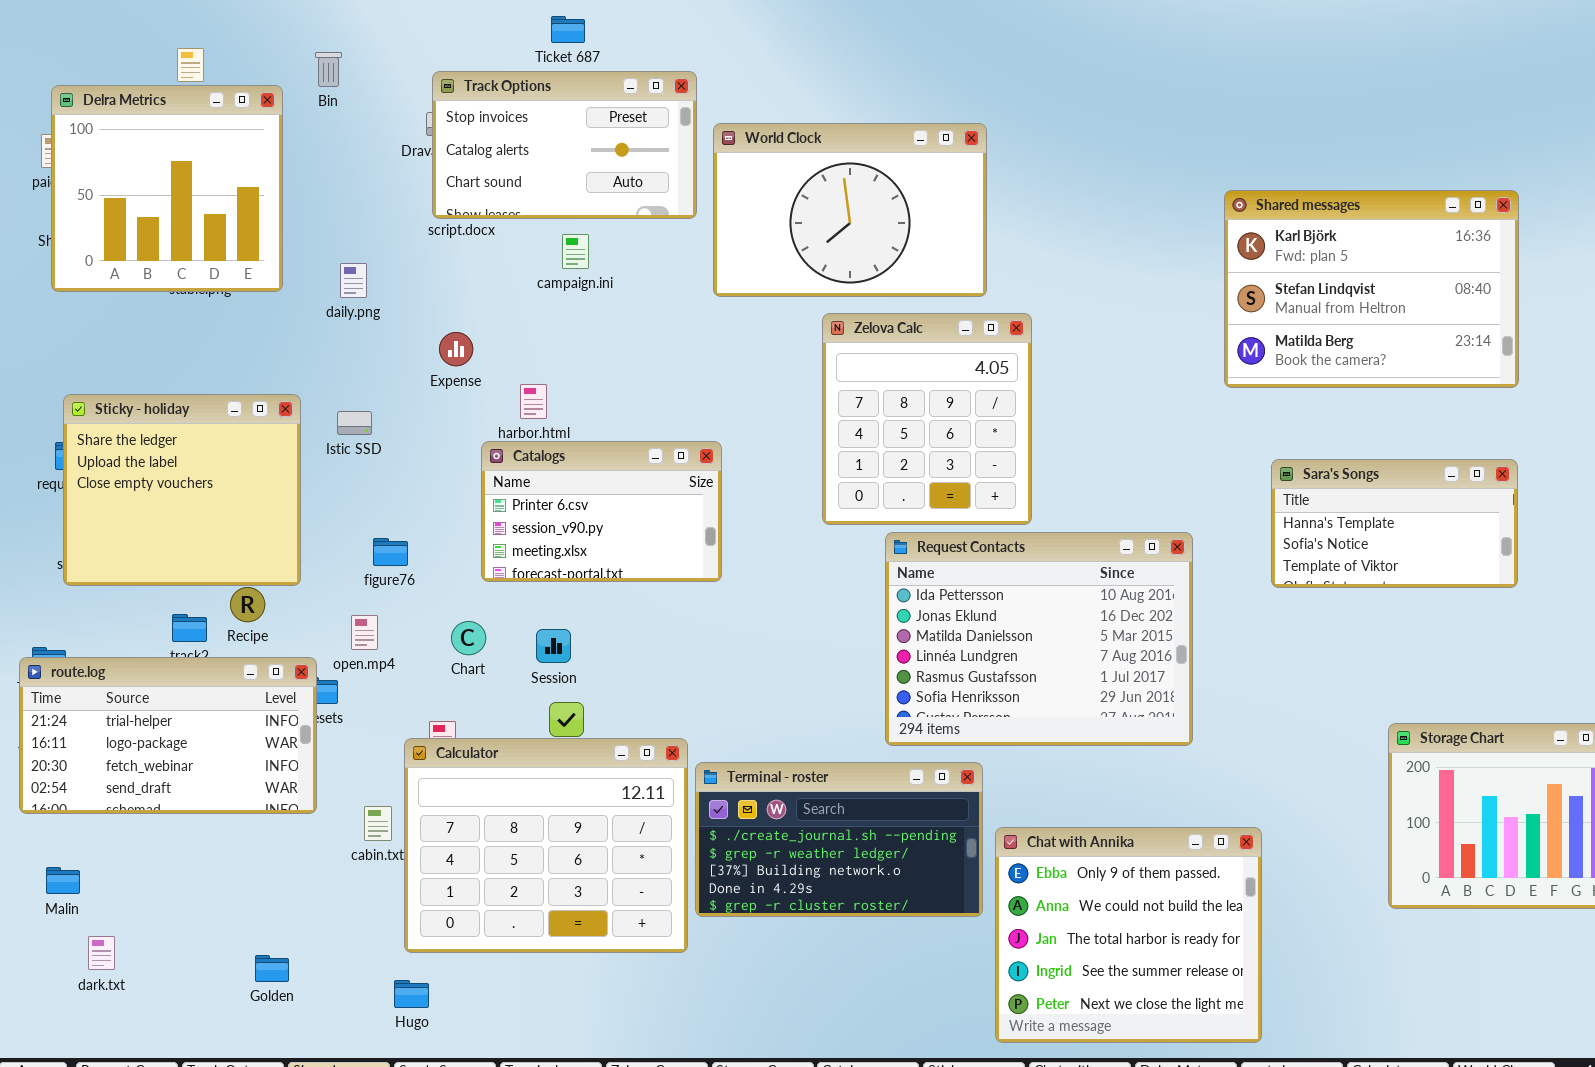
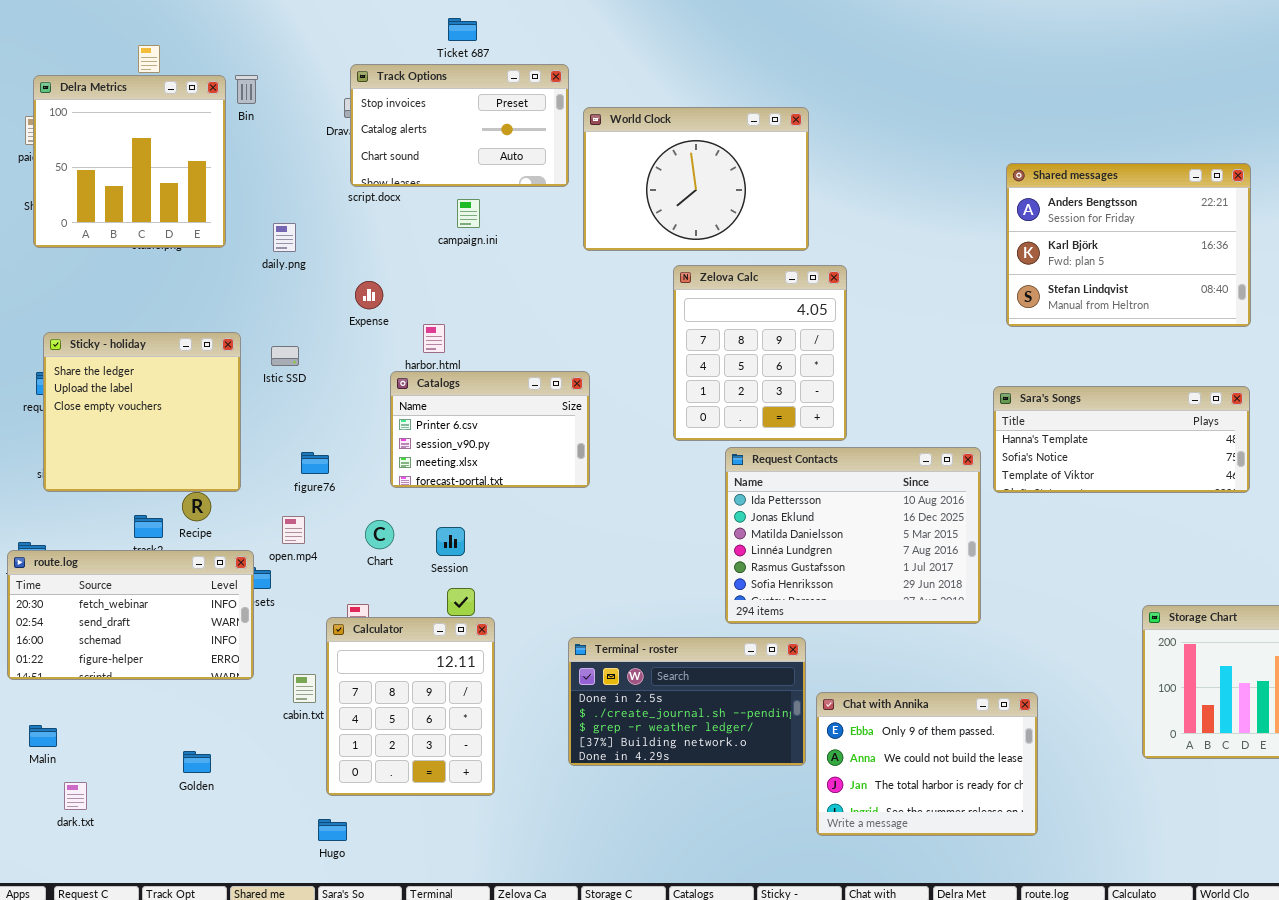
Bin: [315,52,342,87] -> [235,75,258,104], moved
Shared messages: [1224,190,1519,388] -> [1006,163,1251,327], scrolled up 1 row
Sara's Songs: [1271,459,1518,588] -> [993,386,1250,493], resized
route.log: [19,657,317,814] -> [7,550,254,680], scrolled down 2 rows
Calculator: [404,738,688,953] -> [326,617,495,796], resized
Terminal - roster: [695,762,983,917] -> [568,637,806,766], scrolled up 1 row
Chat with Annika: [995,827,1262,1043] -> [816,692,1038,836], resized
Golden: [255,955,289,982] -> [183,751,211,773], moved

